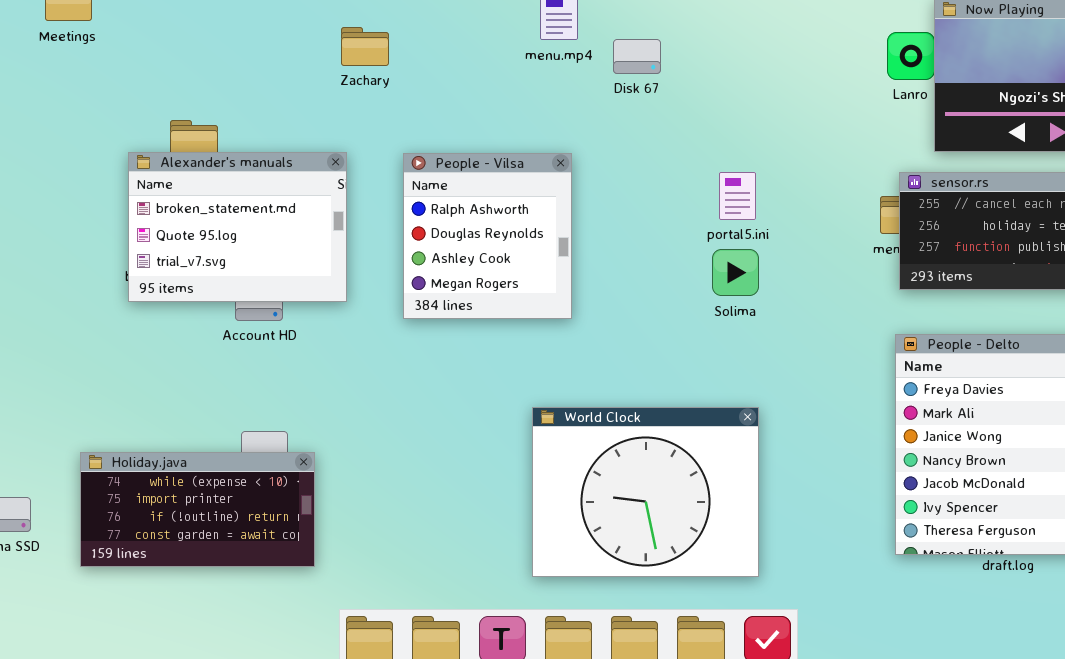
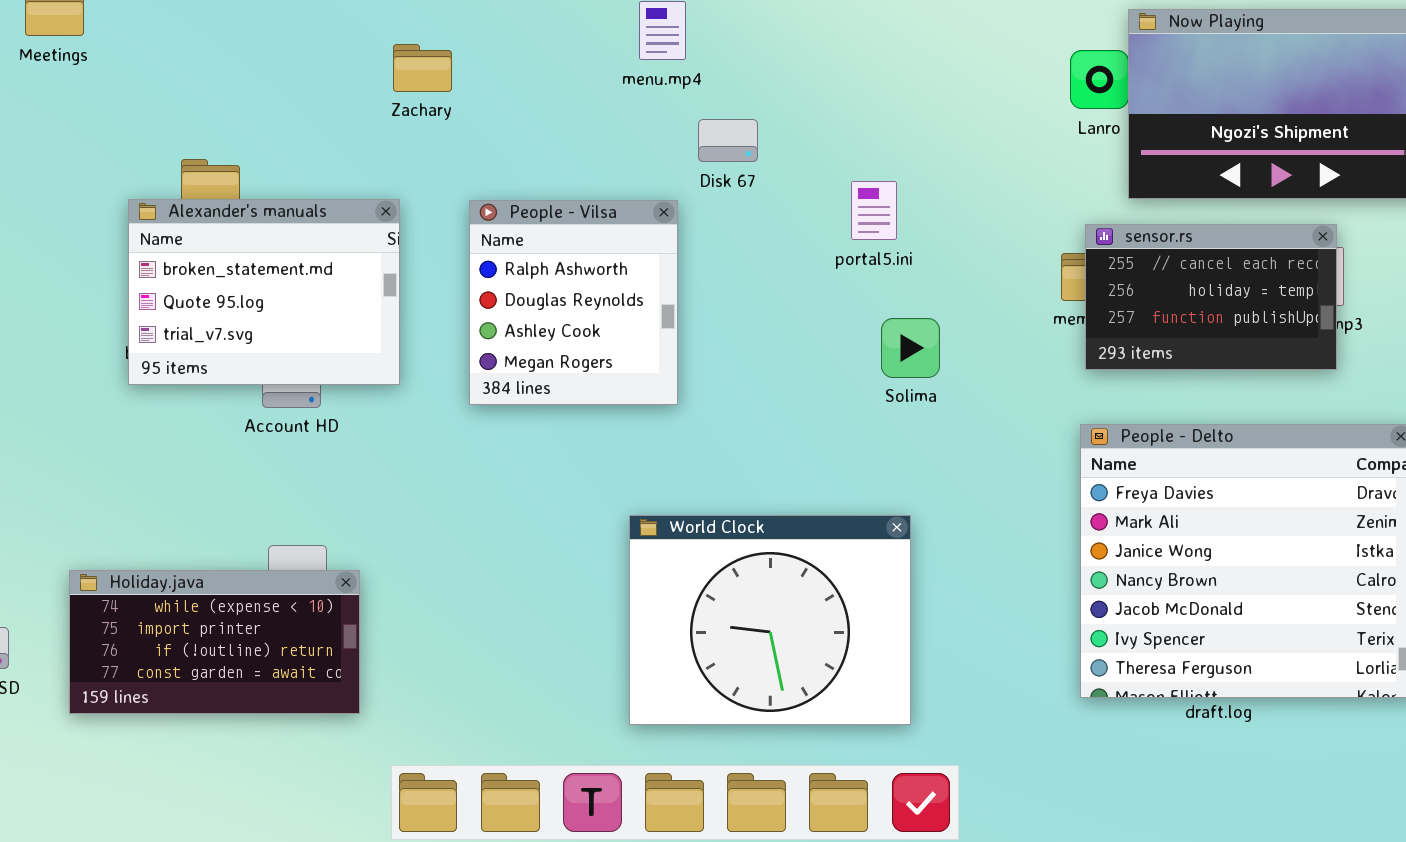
Disk 67: [613,39,661,74] -> [698,119,758,162], moved
portal5.ini: [719,172,756,220] -> [851,181,897,240], moved
Solima: [712,249,759,296] -> [881,318,940,378], moved

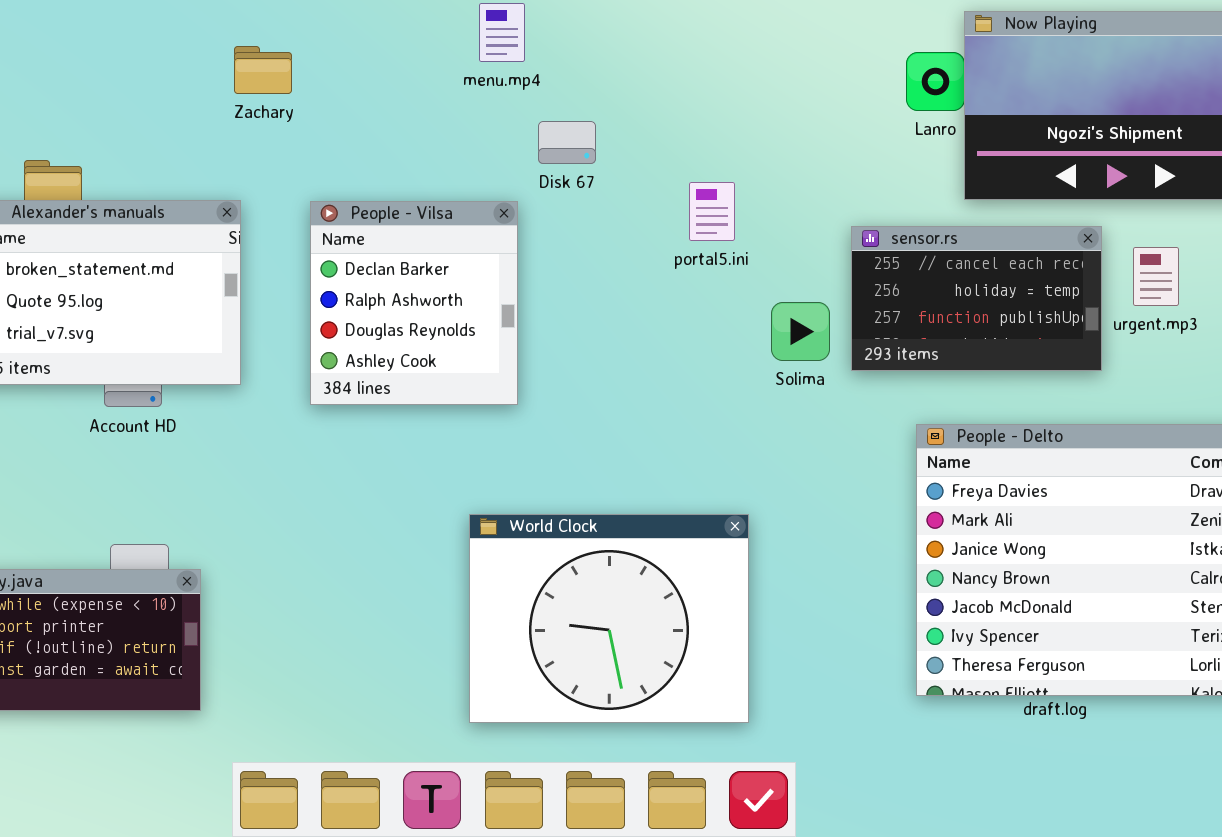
People - Vilsa: [469,200,678,405] -> [310,201,518,405], scrolled up 1 row
sensor.rs: [1085,224,1337,370] -> [851,226,1102,371], moved
Solima: [881,318,940,378] -> [771,302,830,361], moved

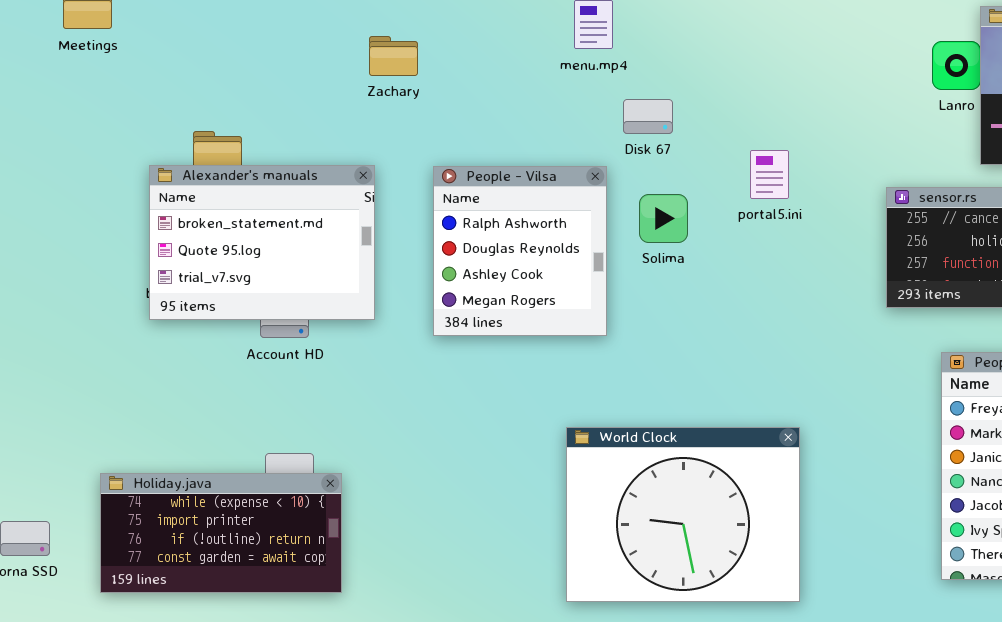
People - Vilsa: [310,201,518,405] -> [433,166,607,336], scrolled down 1 row
Solima: [771,302,830,361] -> [639,194,688,243], moved

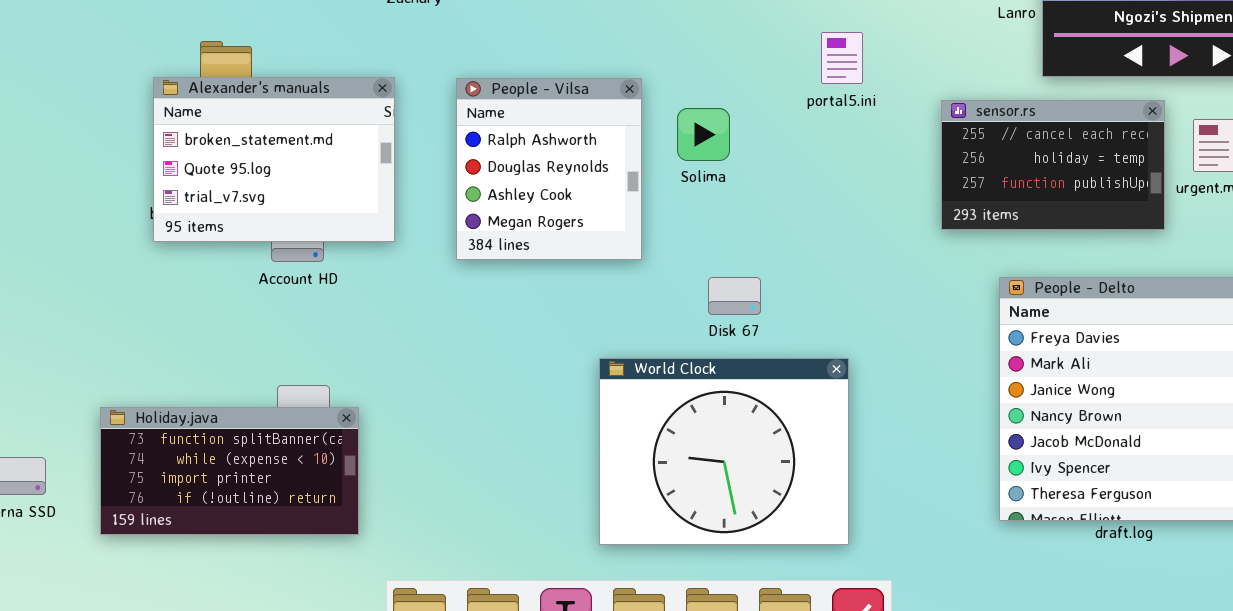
Disk 67: [623,99,673,134] -> [708,277,761,315], moved
portal5.ini: [750,150,789,199] -> [821,32,863,84], moved
Holiday.java: [100,473,342,593] -> [100,407,359,535], scrolled up 1 row

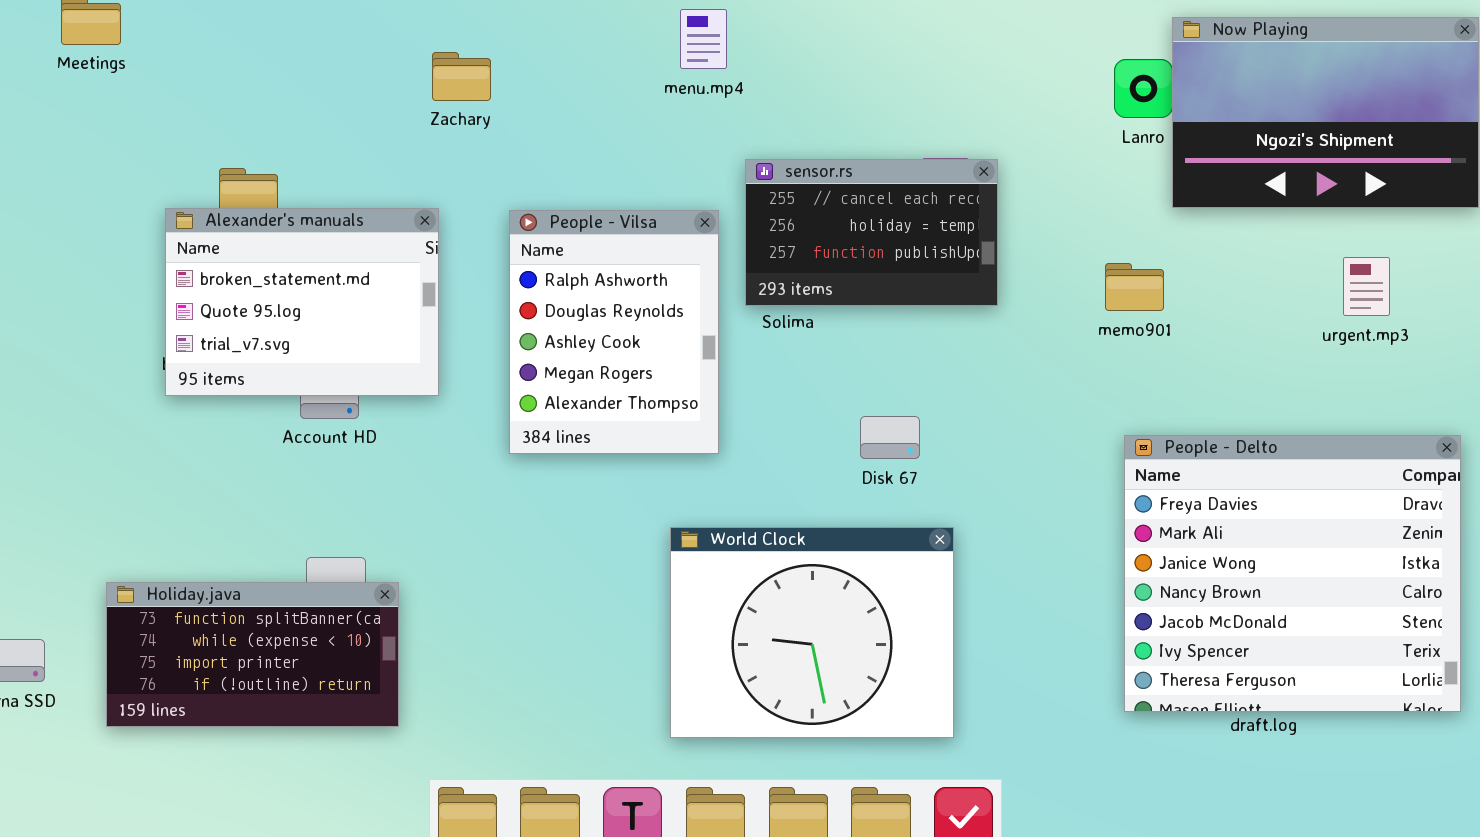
People - Vilsa: [456,78,642,260] -> [509,210,719,454], resized
sensor.rs: [941,100,1165,230] -> [745,159,998,306], moved
Disk 67: [708,277,761,315] -> [860,416,920,459], moved

